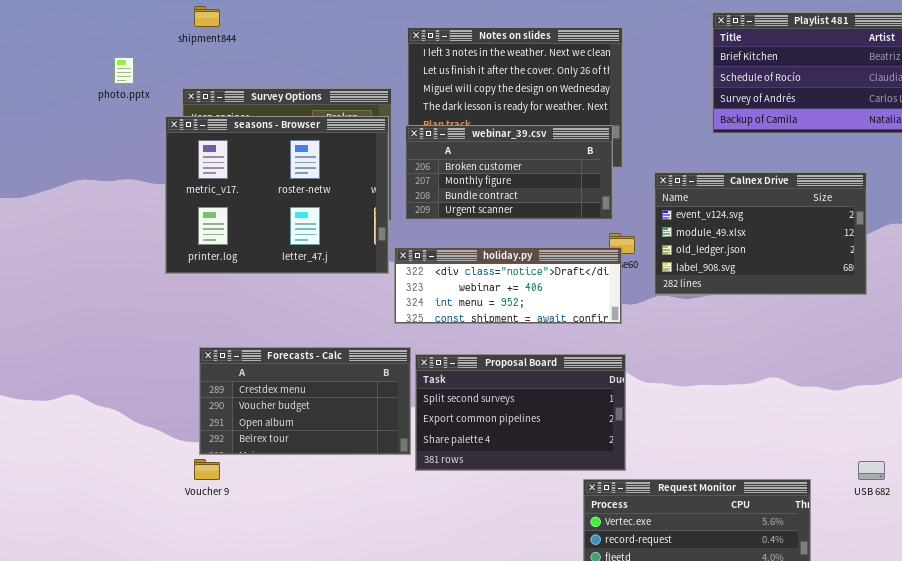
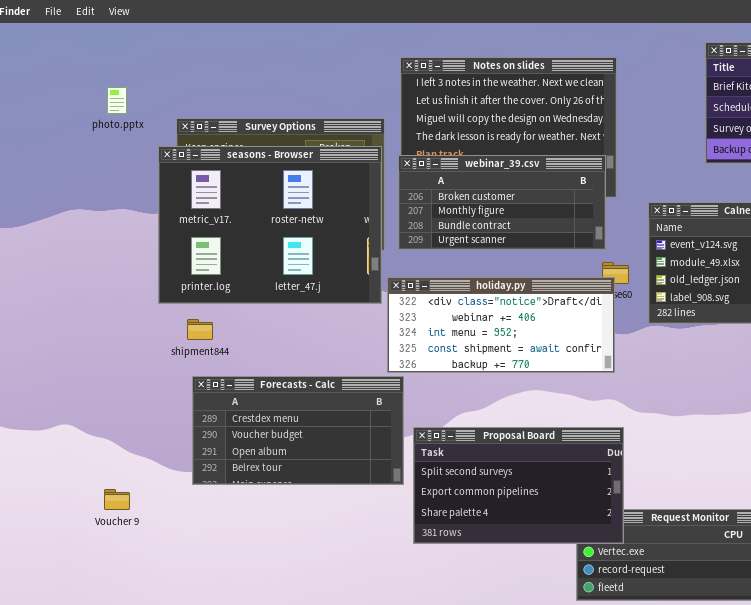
shipment844: [194,6,220,27] -> [187,319,213,340], moved
holiday.py: [394,247,622,324] -> [387,277,615,373], resized
Proposal Board: [415,354,626,471] -> [413,427,624,544], moved
Voucher 9: [194,459,220,480] -> [104,489,130,510], moved

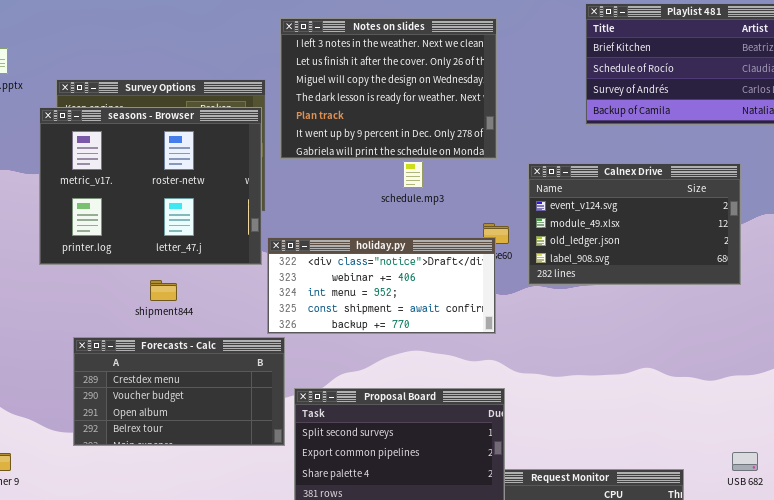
webinar_39.csv: [398,155,606,250] -> none, closed
shipment844: [187,319,213,340] -> [150,280,177,301], moved

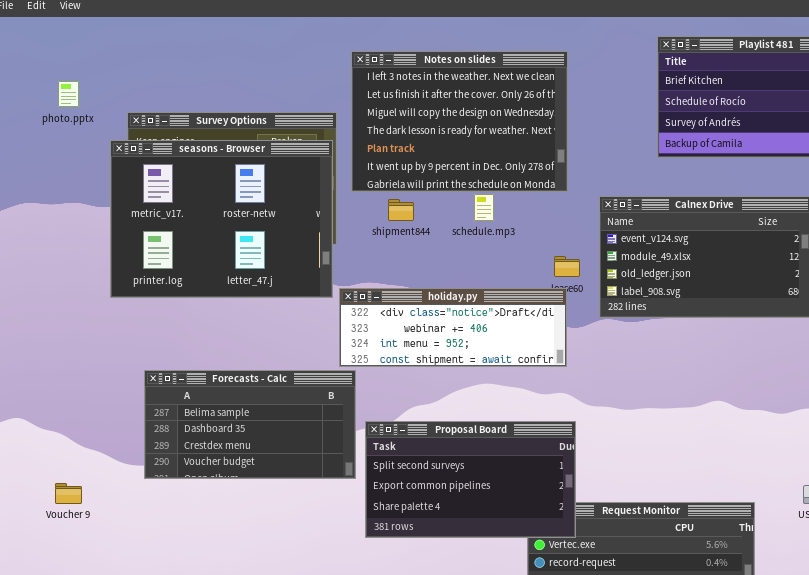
holiday.py: [267,237,496,334] -> [339,288,567,367], resized
shipment844: [150,280,177,301] -> [388,199,414,221], moved
Forecasts - Calc: [73,337,285,446] -> [144,370,356,479], scrolled up 2 rows

